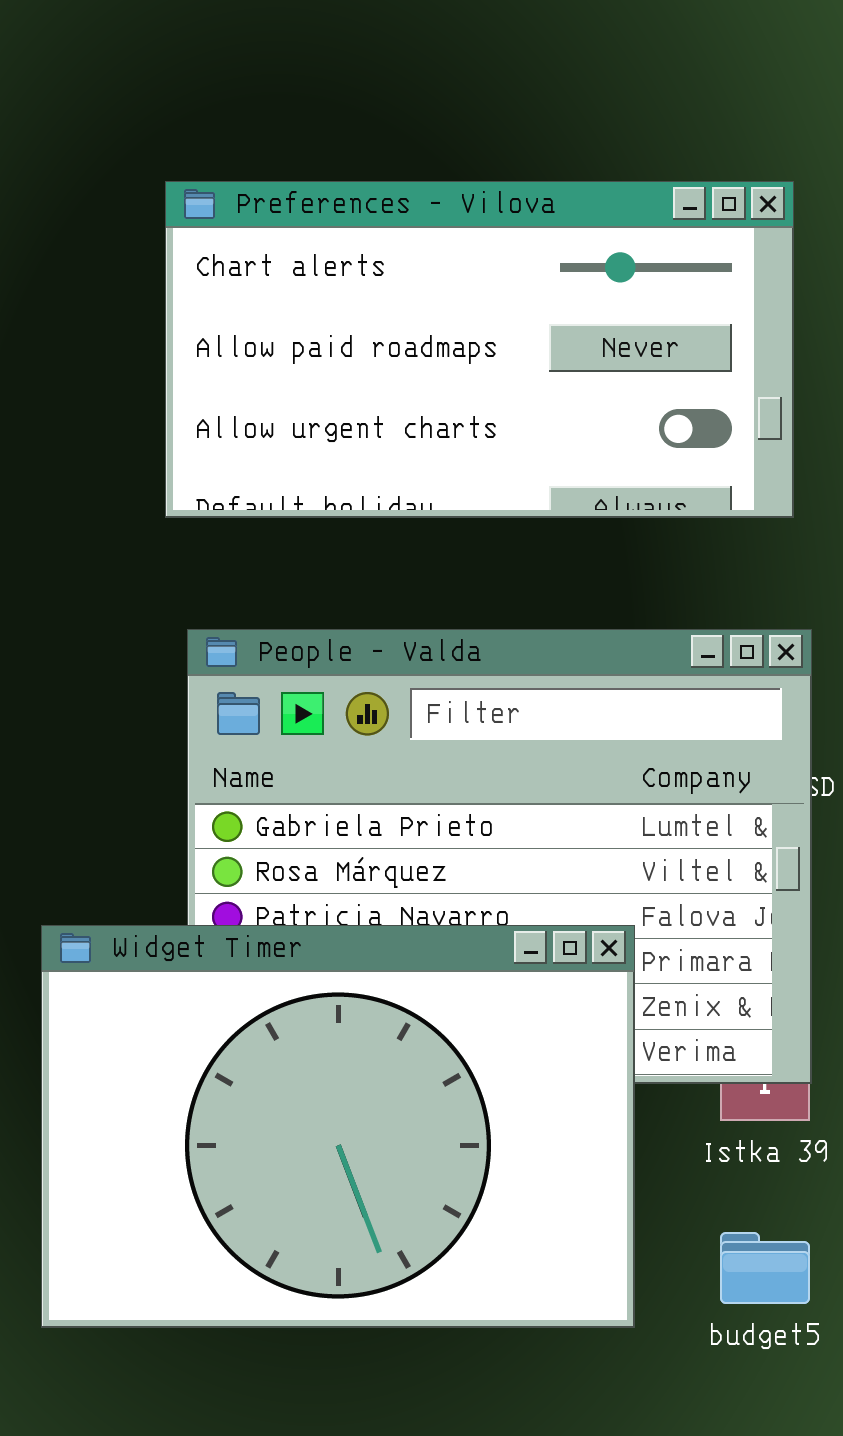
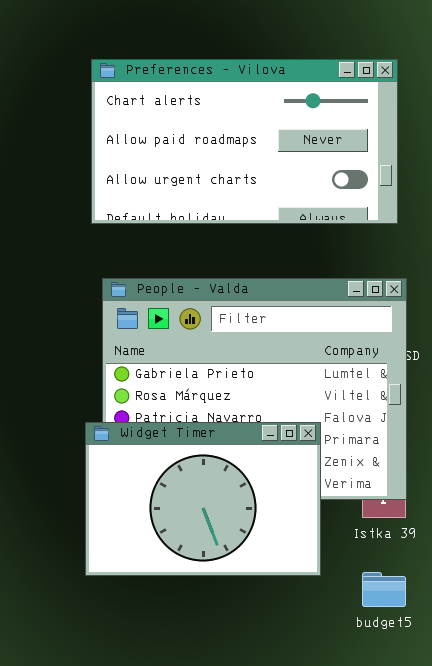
Widget Timer: [41,925,635,1328] -> [85,422,321,576], resized

